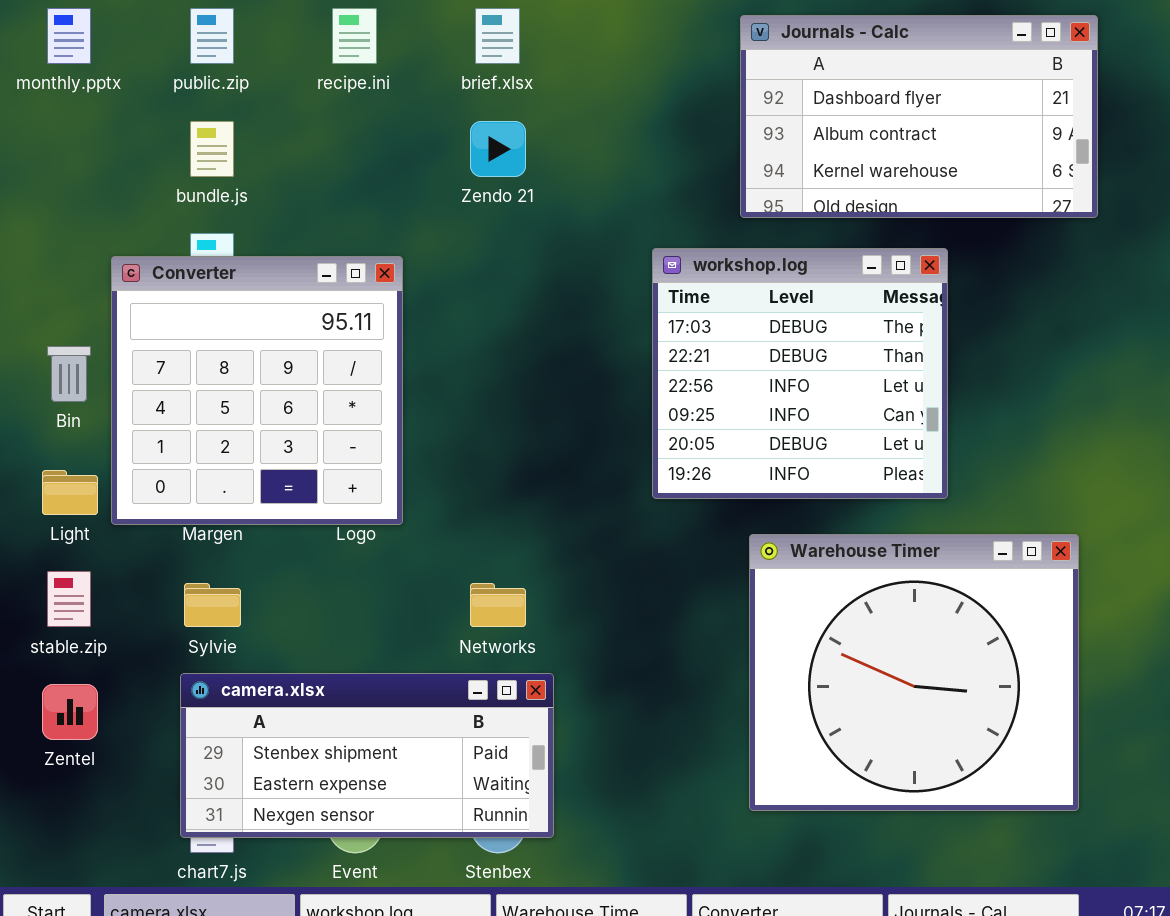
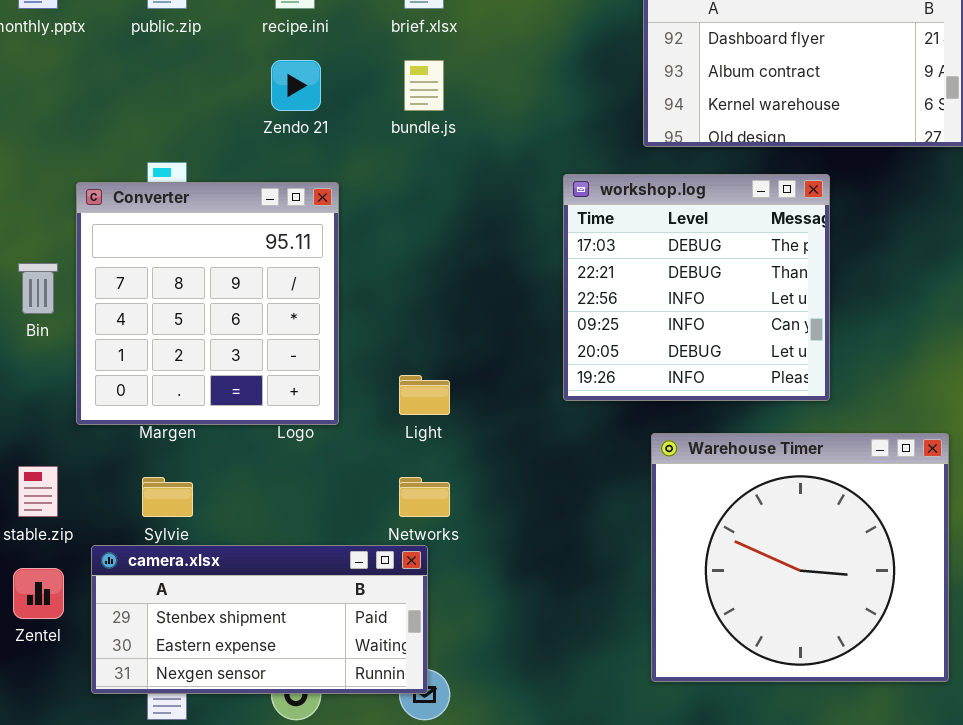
bundle.js: [190,121,234,177] -> [404,60,444,111], moved
Zendo 21: [470,121,526,177] -> [271,60,321,111], moved
Light: [42,470,98,515] -> [399,375,450,415], moved
camera.xlsx: [180,673,554,838] -> [91,545,428,694], moved

